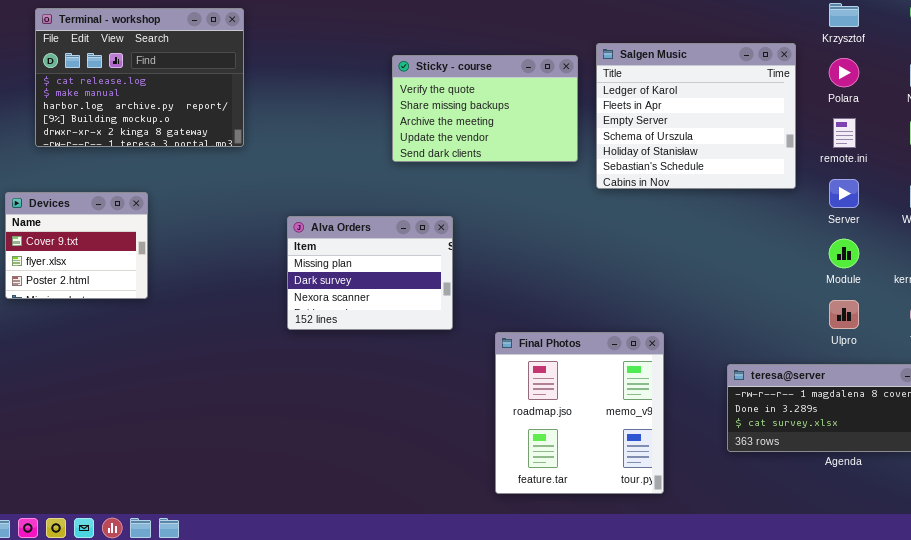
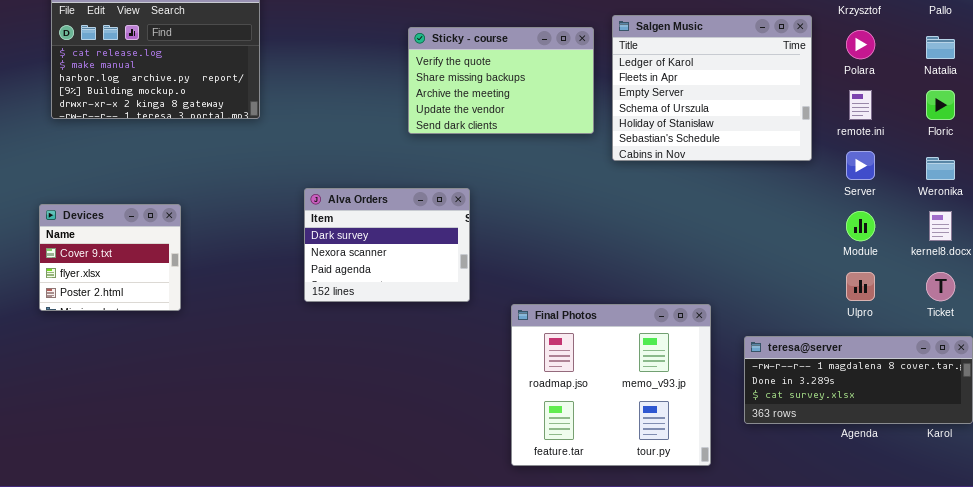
Devices: [5,192,148,299] -> [39,204,181,311], moved
Alva Orders: [287,216,453,330] -> [304,188,470,302], scrolled down 1 row
Final Photos: [495,332,664,494] -> [511,304,711,466], resized

